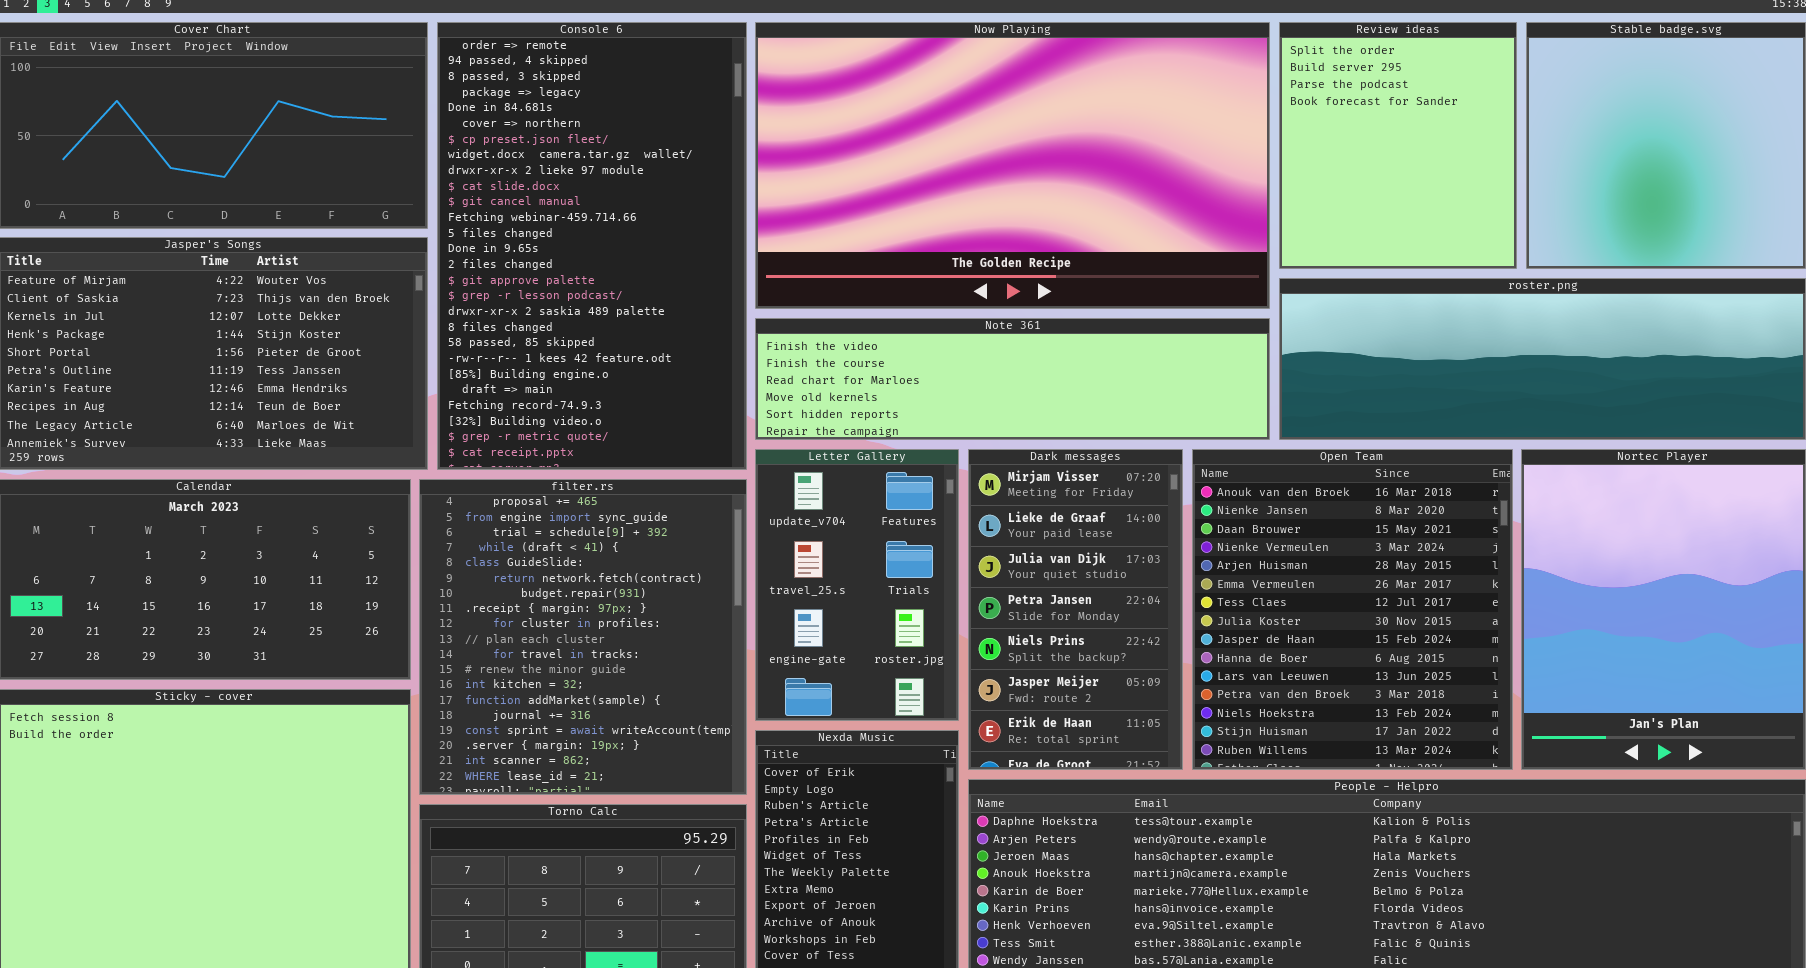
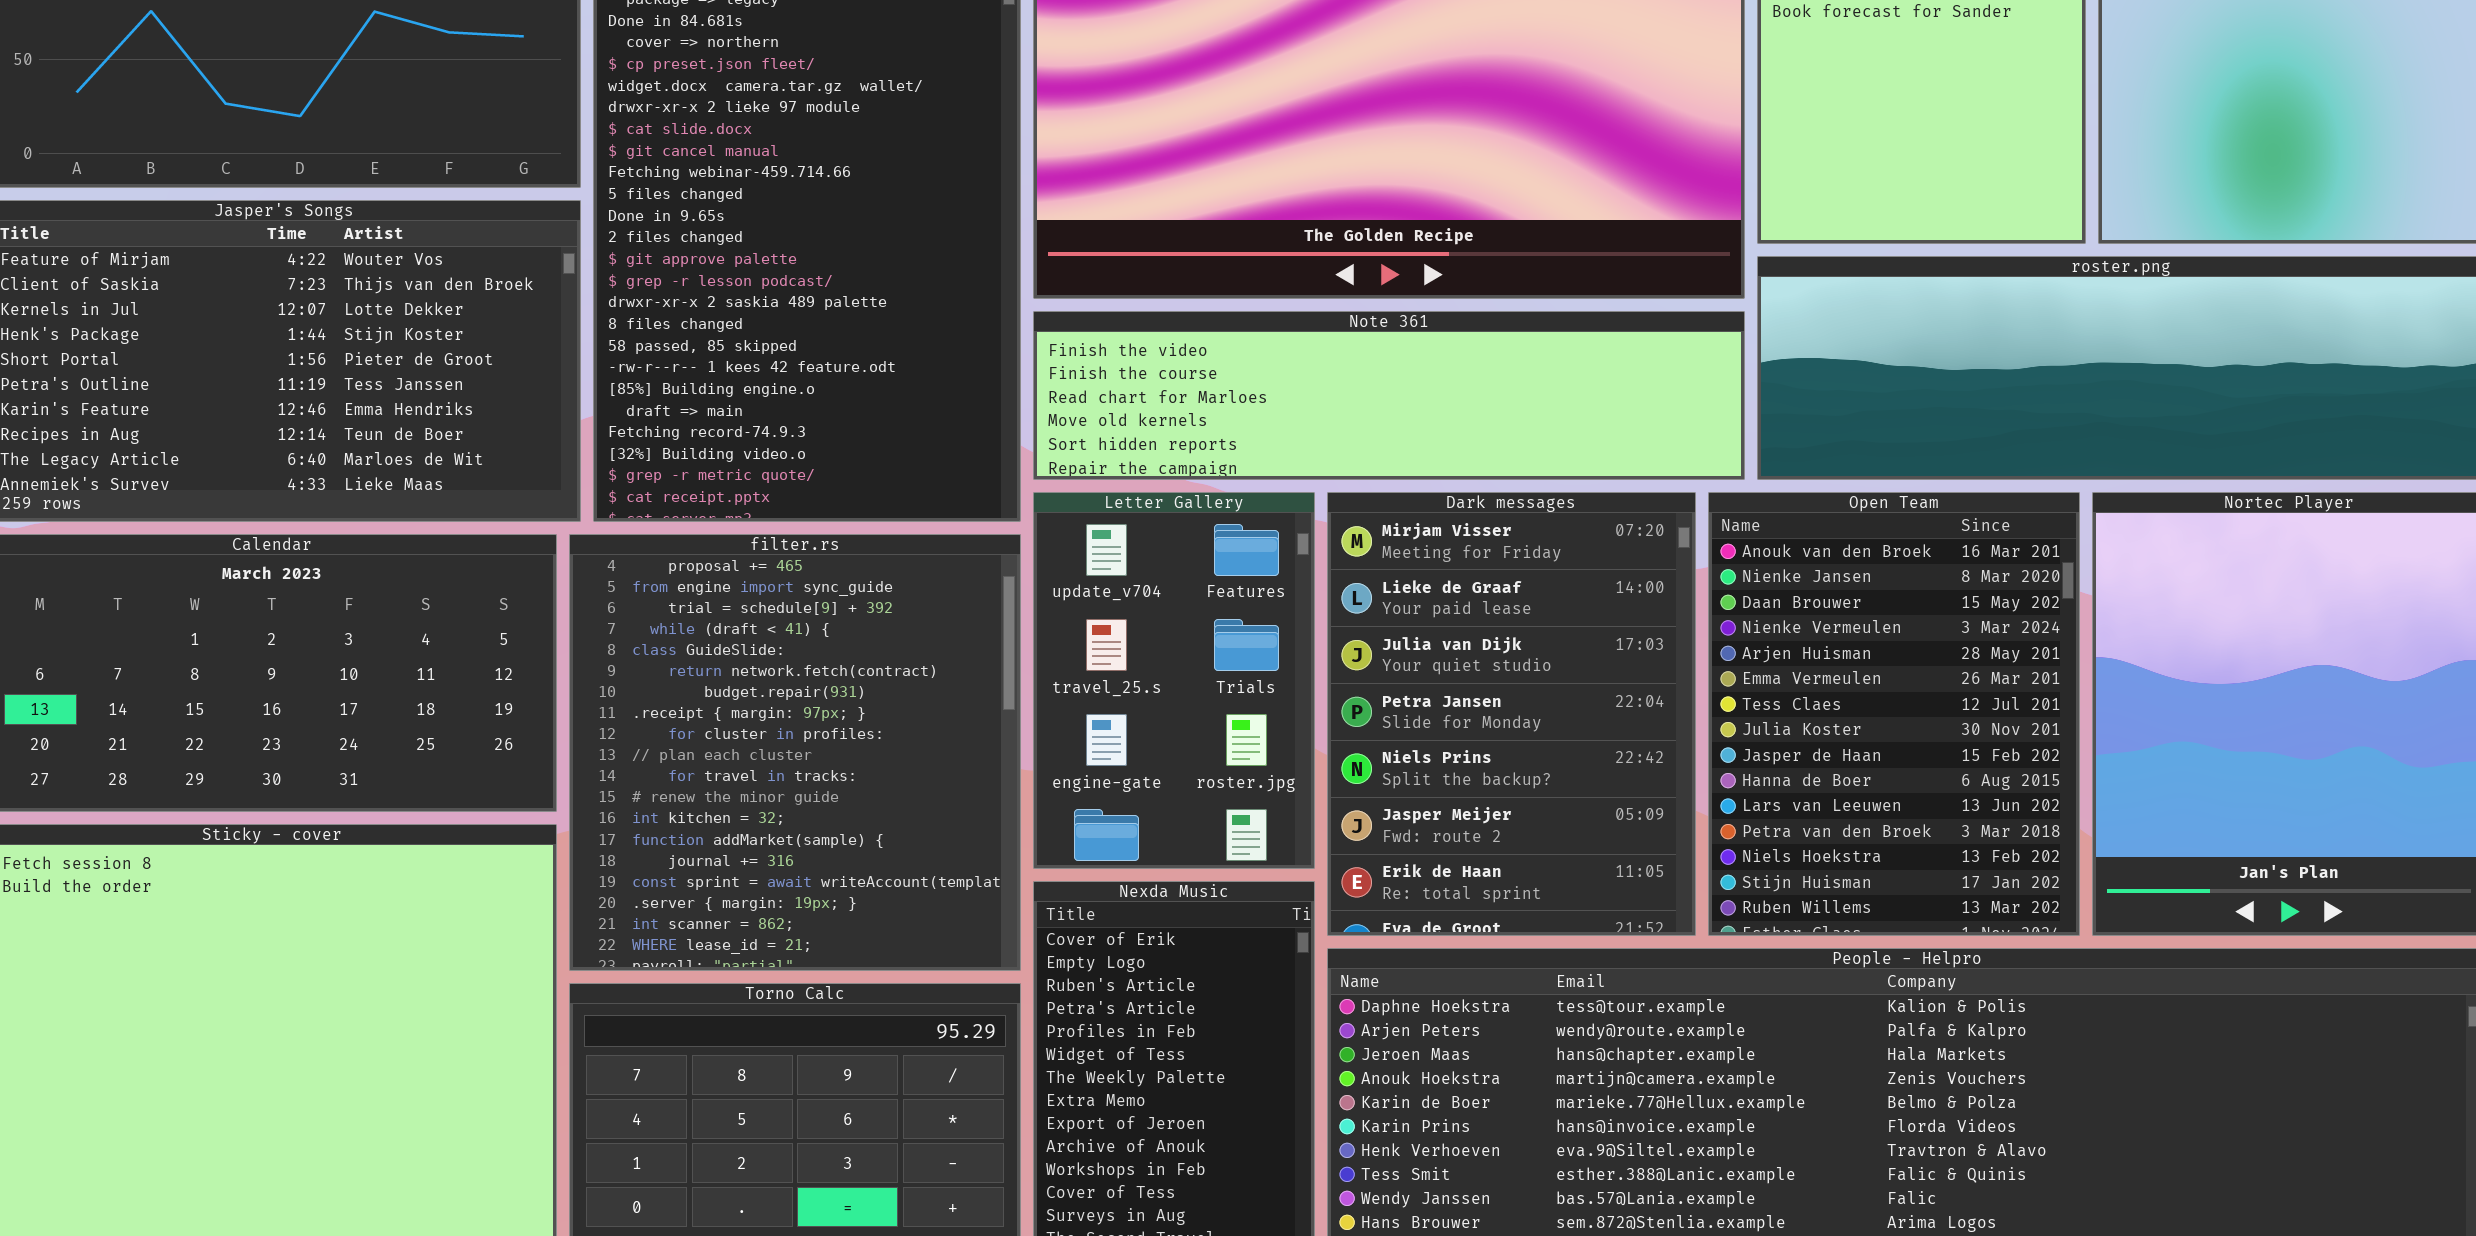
Dark messages: [968,449,1183,770] -> [1327,492,1696,936], resized
Open Team: [1192,449,1513,770] -> [1708,492,2080,936], resized

